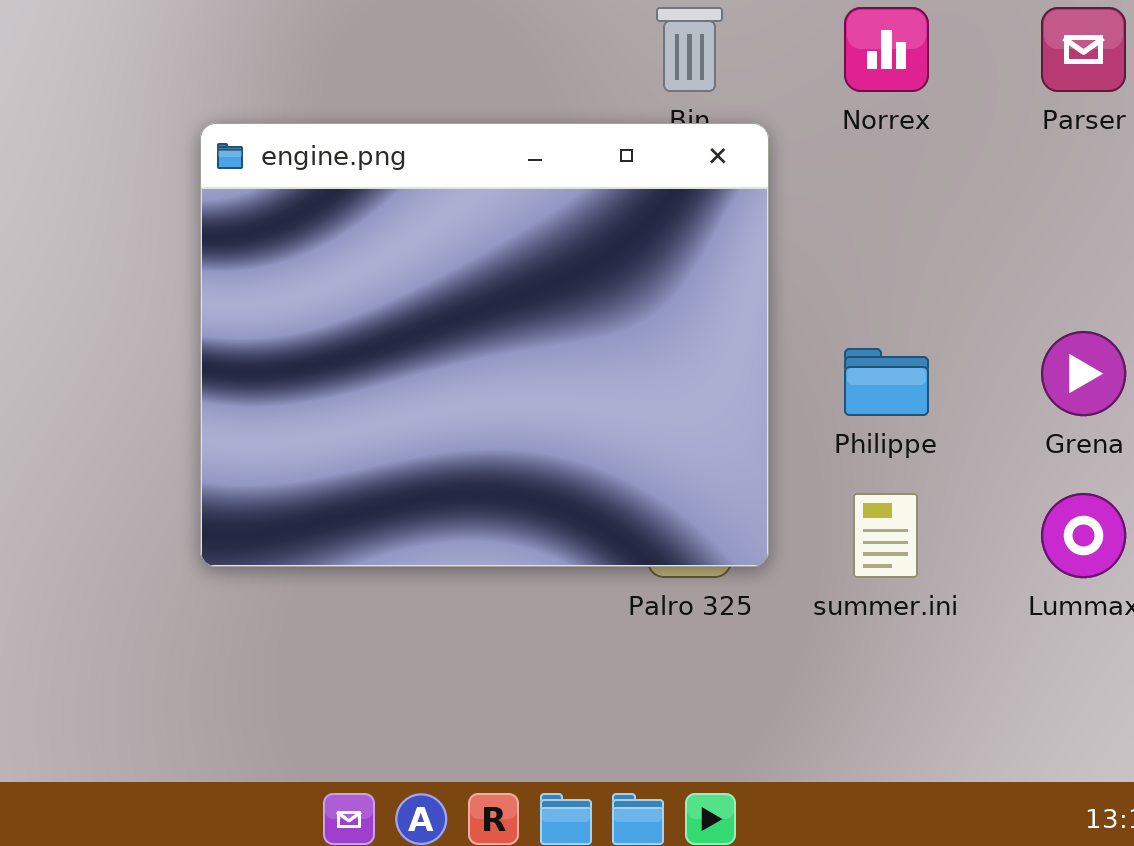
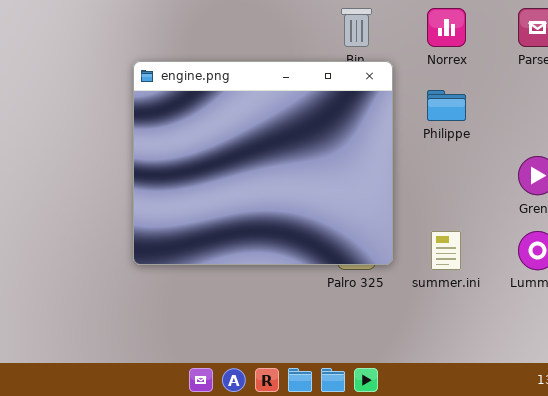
Philippe: [844,348,929,416] -> [427,90,466,121], moved

